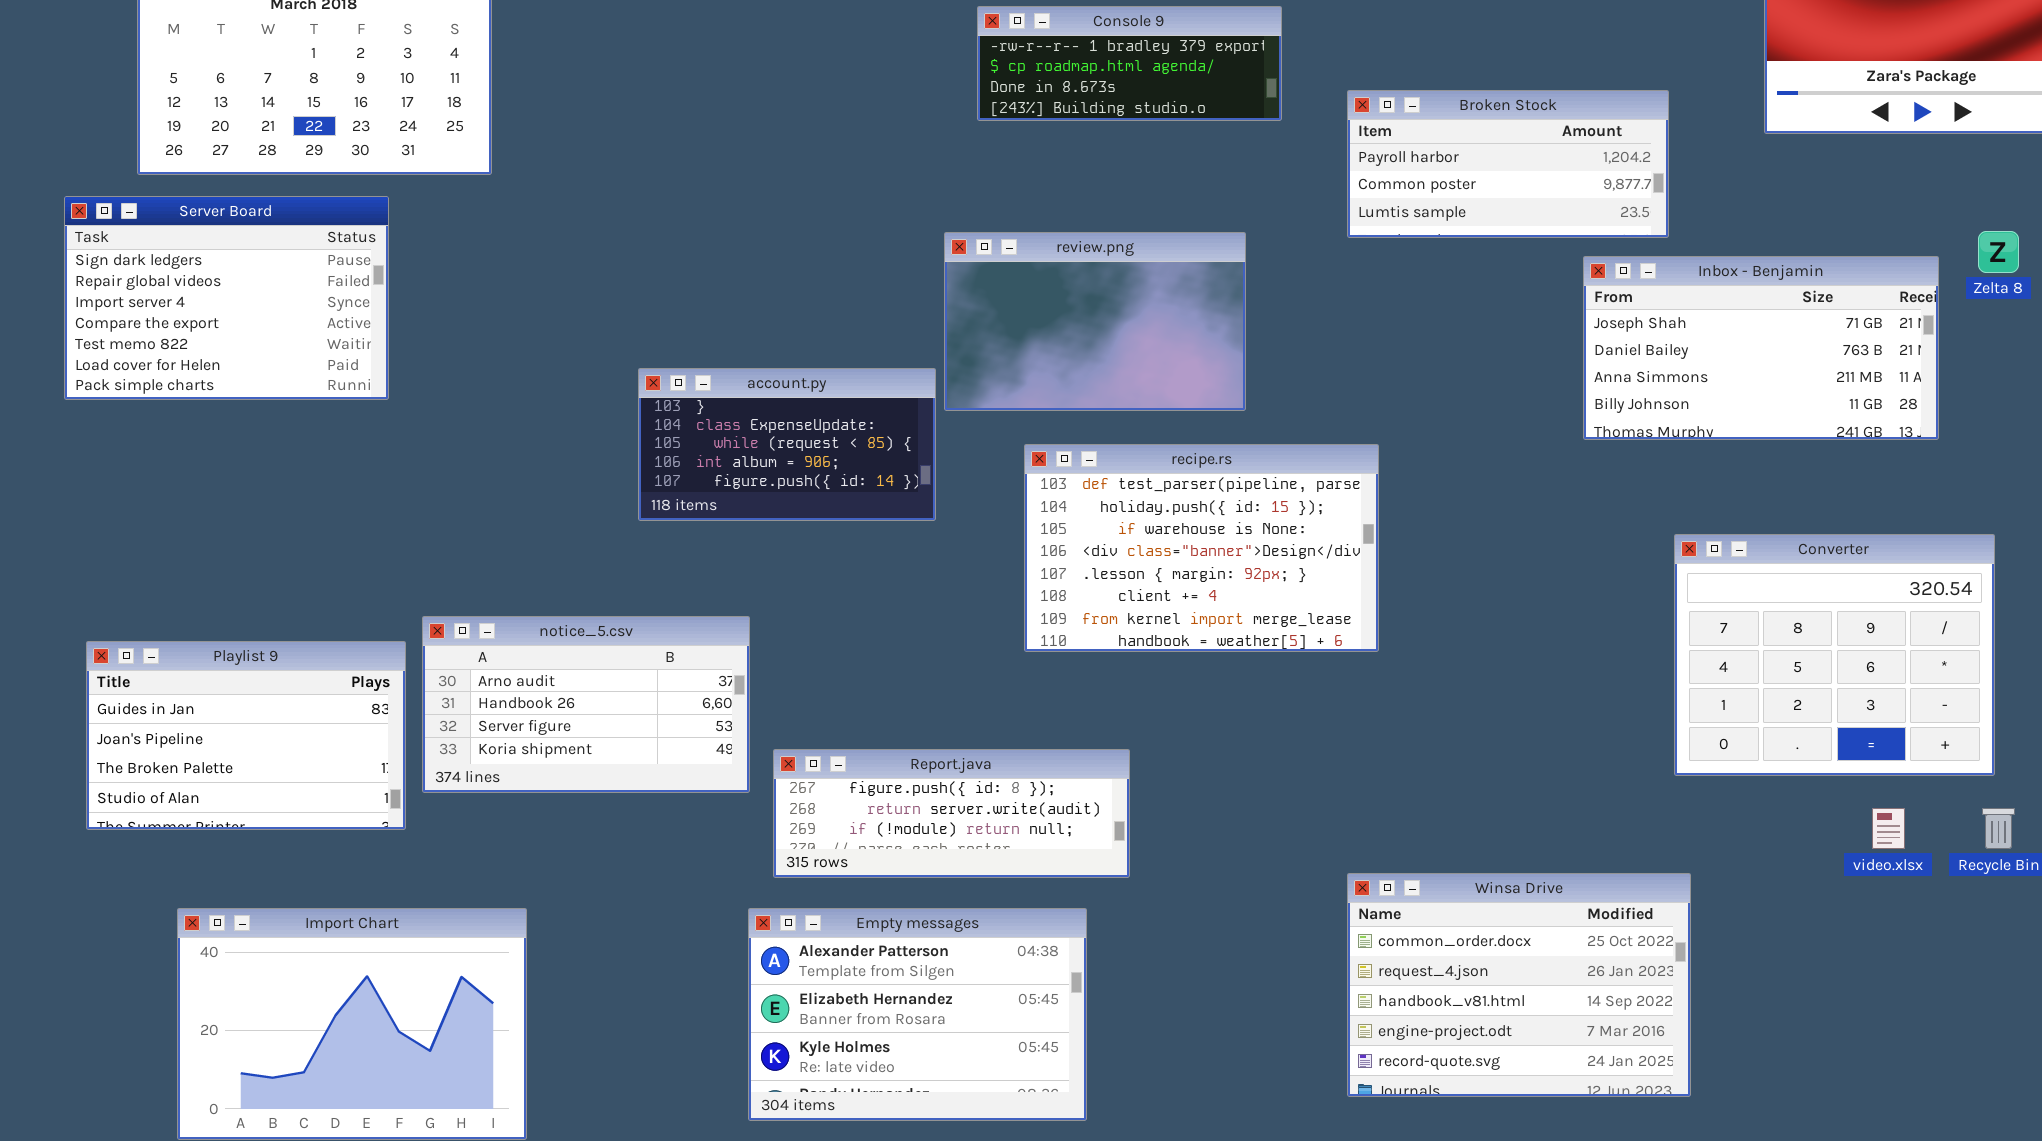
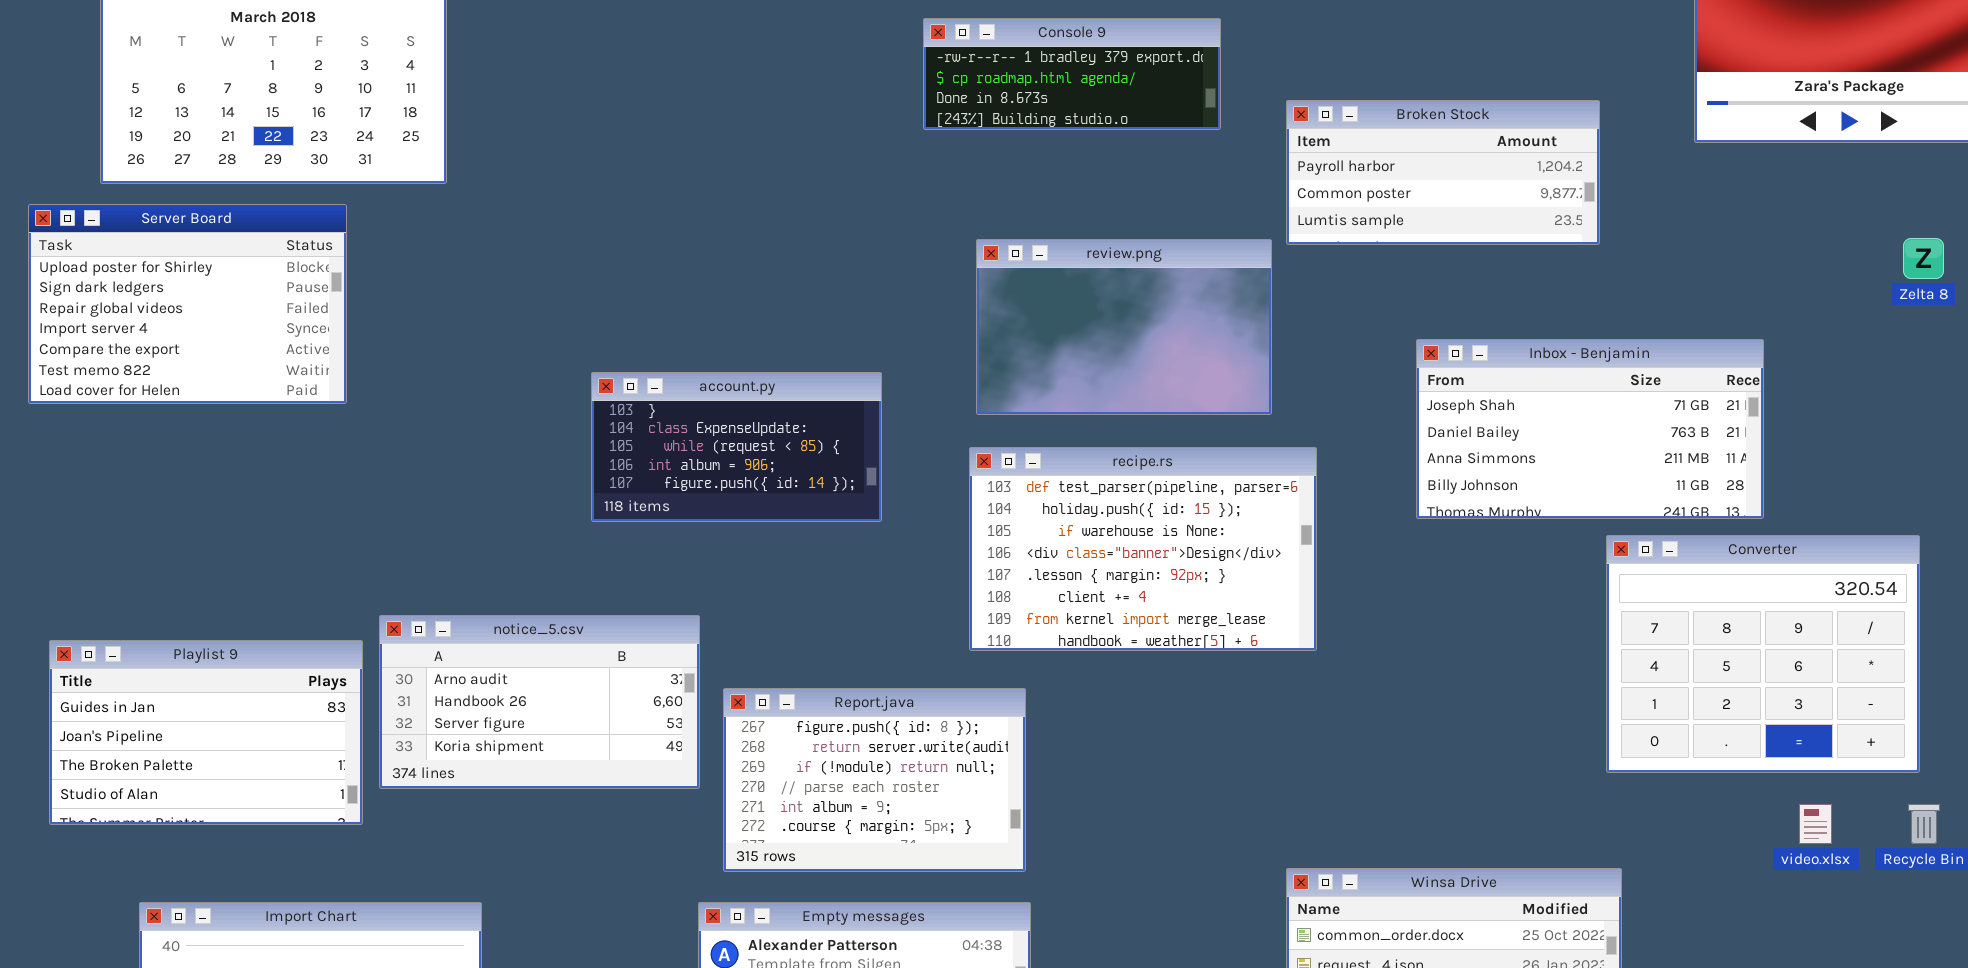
Server Board: [64,196,389,400] -> [28,204,347,404], scrolled up 1 row
review.png: [944,232,1246,411] -> [976,239,1272,415], moved
Inbox - Benjamin: [1583,256,1939,440] -> [1416,339,1764,519], moved
Report.java: [773,749,1130,878] -> [723,688,1026,872], resized

